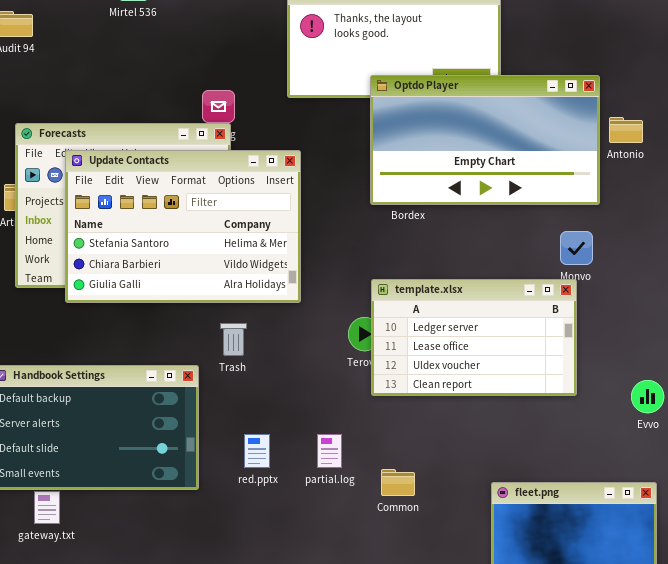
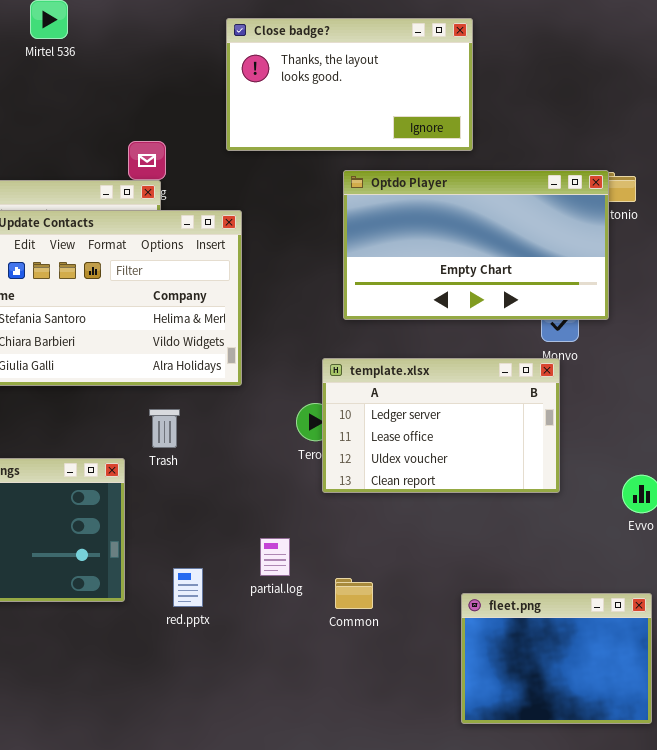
Optdo Player: [370,75,600,205] -> [343,170,609,320], moved
red.pptx: [244,434,270,468] -> [173,568,203,607], moved

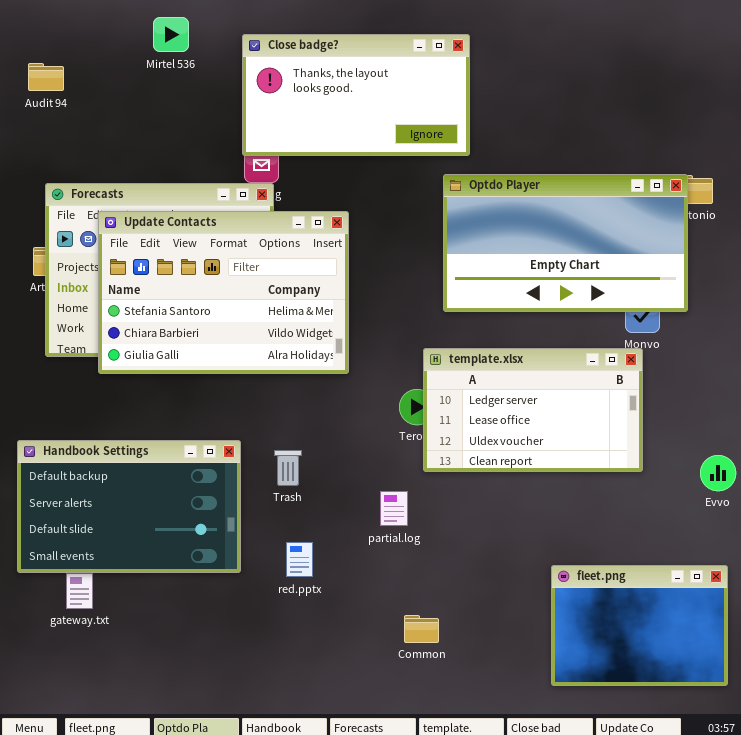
Close badge?: [226,18,473,151] -> [242,34,470,156], moved
Trash: [149,409,180,448] -> [274,450,302,486], moved
partial.log: [260,538,290,576] -> [380,491,408,526], moved
Common: [335,578,373,609] -> [404,615,439,643], moved

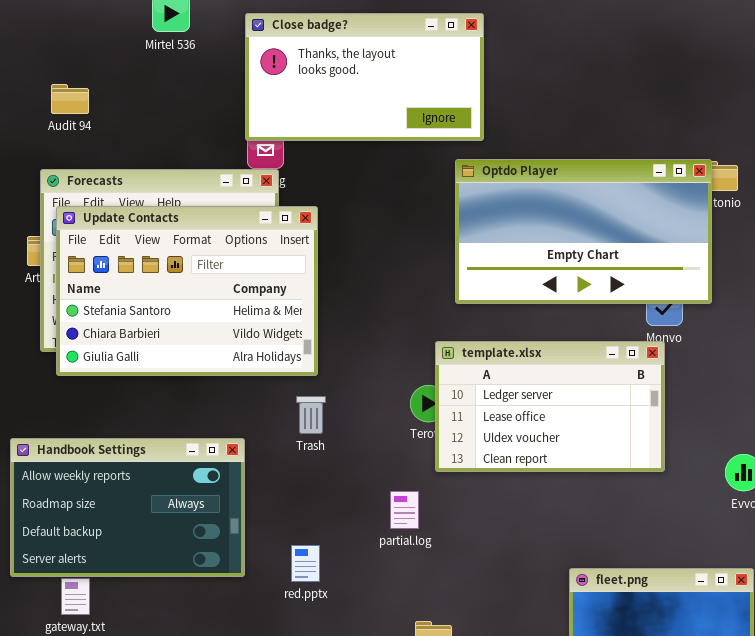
Audit 94: [28,63,64,91] -> [51,84,89,114], moved
Update Contacts: [98,211,349,374] -> [56,206,318,376], moved
Handbook Settings: [17,440,241,573] -> [10,438,245,577], scrolled up 2 rows
Trash: [274,450,302,486] -> [296,396,326,434], moved

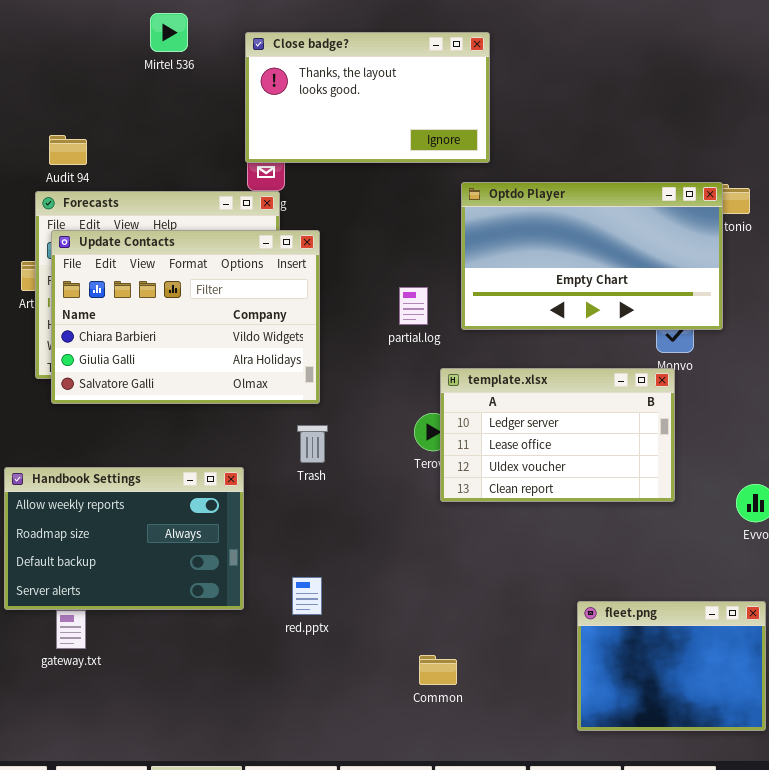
Audit 94: [51,84,89,114] -> [49,135,87,165], moved
Update Contacts: [56,206,318,376] -> [51,230,320,404], scrolled down 1 row
partial.log: [390,491,419,529] -> [399,287,428,325], moved

